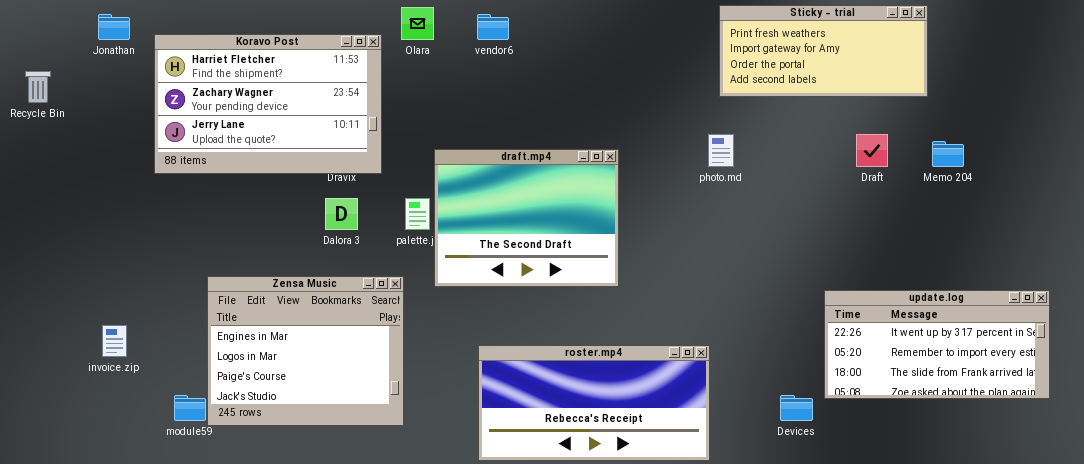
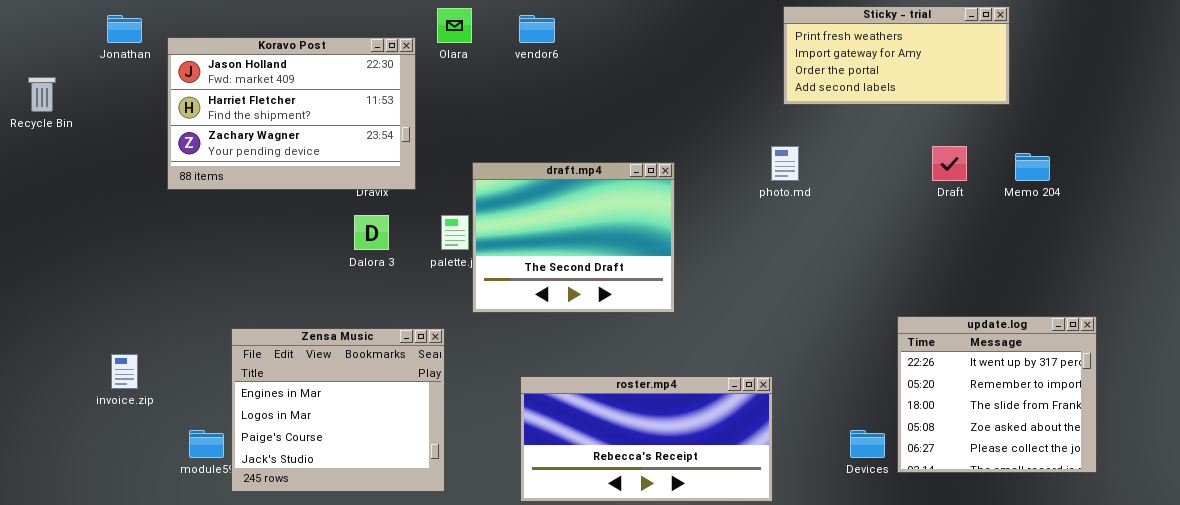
Koravo Post: [154,34,382,174] -> [167,37,416,190], scrolled up 1 row
Zensa Music: [207,276,404,426] -> [231,328,445,492], moved
update.log: [824,290,1050,399] -> [897,316,1097,473], resized

